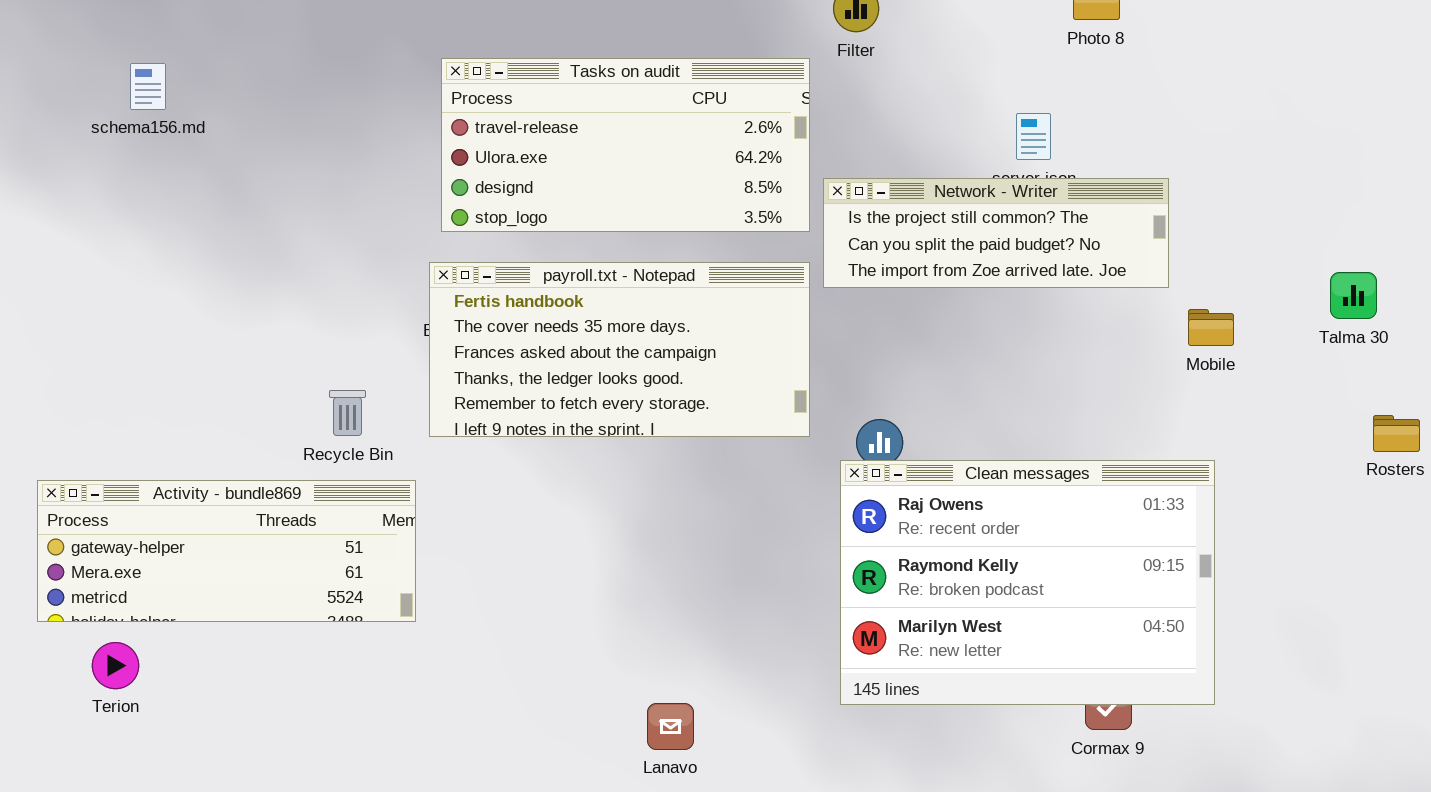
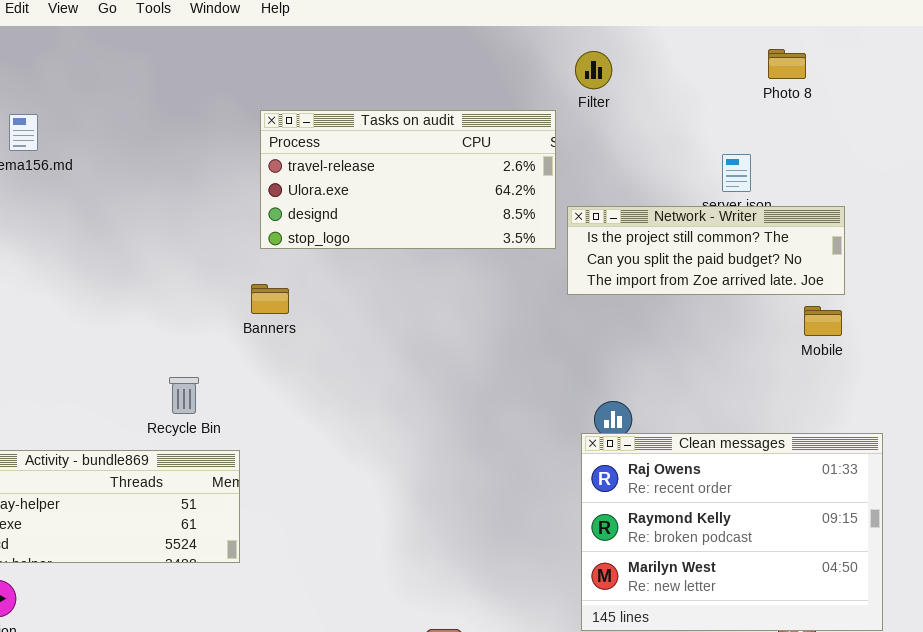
payroll.txt - Notepad: [429,262,810,437] -> none, closed
Mobile: [1188,309,1234,346] -> [804,306,842,336], moved

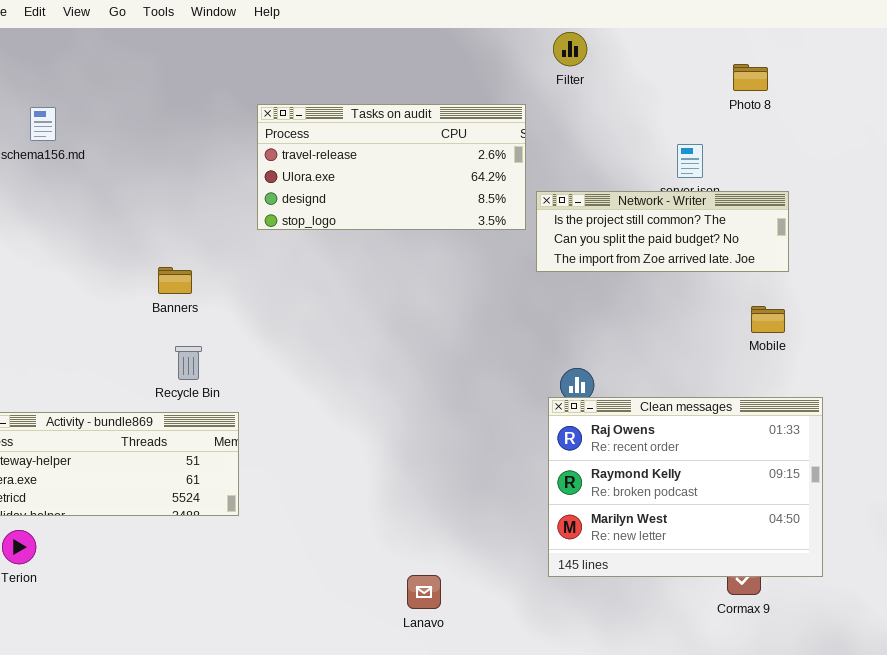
Photo 8: [768,49,806,79] -> [733,64,768,91], moved
Filter: [575,51,612,89] -> [553,32,587,66], moved
Banners: [251,284,289,314] -> [158,267,192,294], moved
Mobile: [804,306,842,336] -> [751,306,785,333], moved

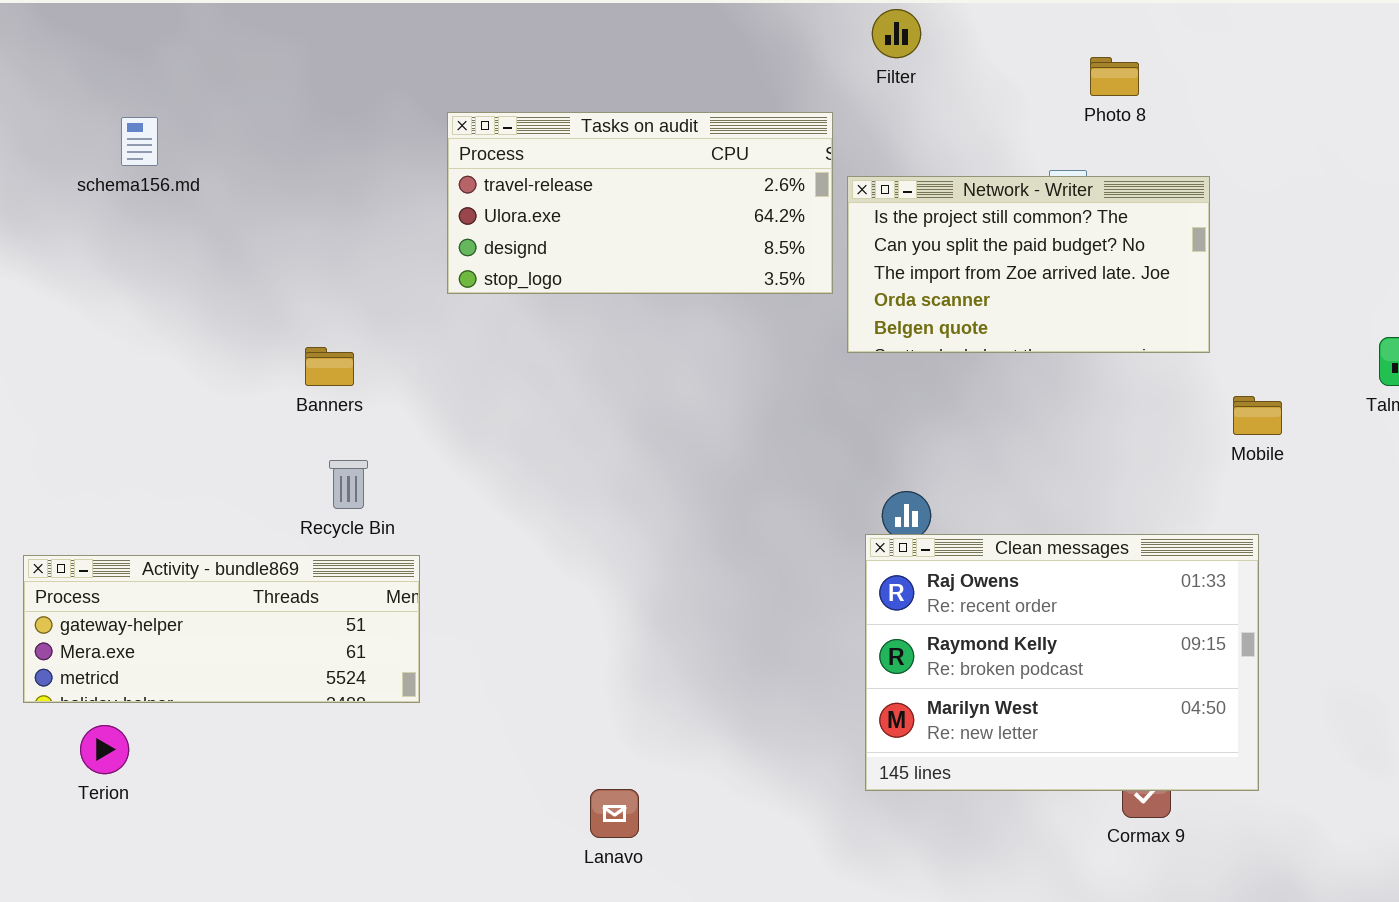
Photo 8: [733,64,768,91] -> [1090,57,1139,96], moved
Network - Writer: [536,191,789,272] -> [847,176,1210,353], resized
Mobile: [751,306,785,333] -> [1233,396,1282,435], moved
Lanavo: [407,575,441,609] -> [590,789,639,838], moved

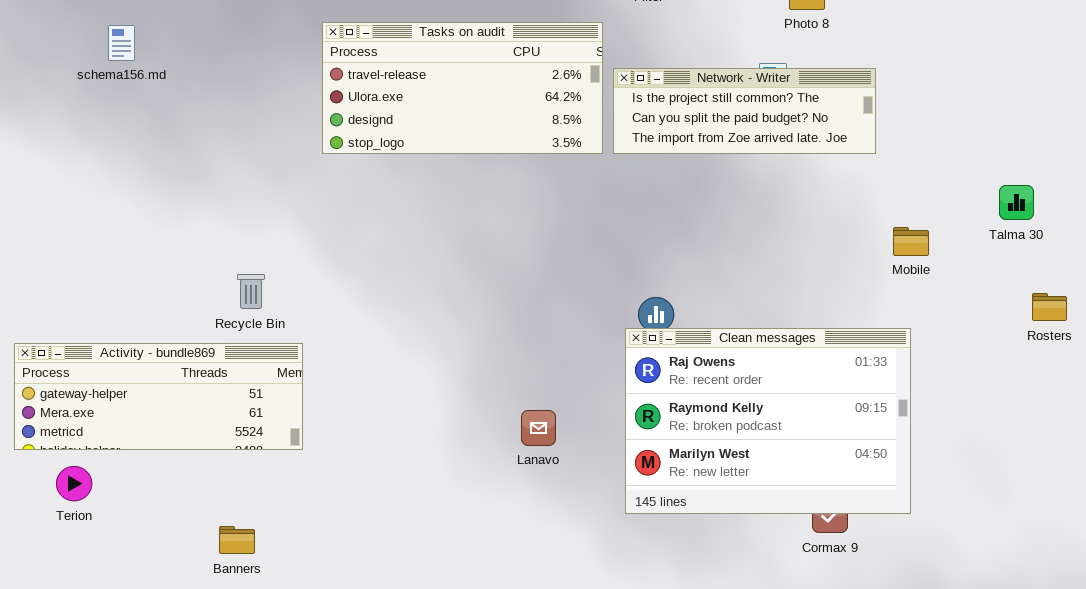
schema156.md: [121,117,158,166] -> [108,25,135,61], moved
Network - Writer: [847,176,1210,353] -> [613,68,876,154], resized
Banners: [305,347,354,386] -> [219,526,255,554], moved
Lanavo: [590,789,639,838] -> [521,410,556,446], moved

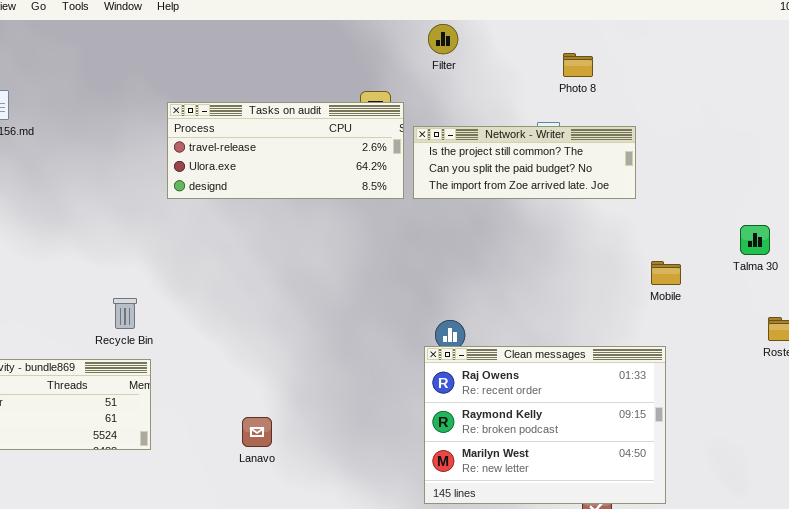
Tasks on audit: [322,22,603,154] -> [167,102,404,199], resized
Recycle Bin: [237,274,265,309] -> [113,298,137,329], moved
Lanavo: [521,410,556,446] -> [242,417,272,447], moved

